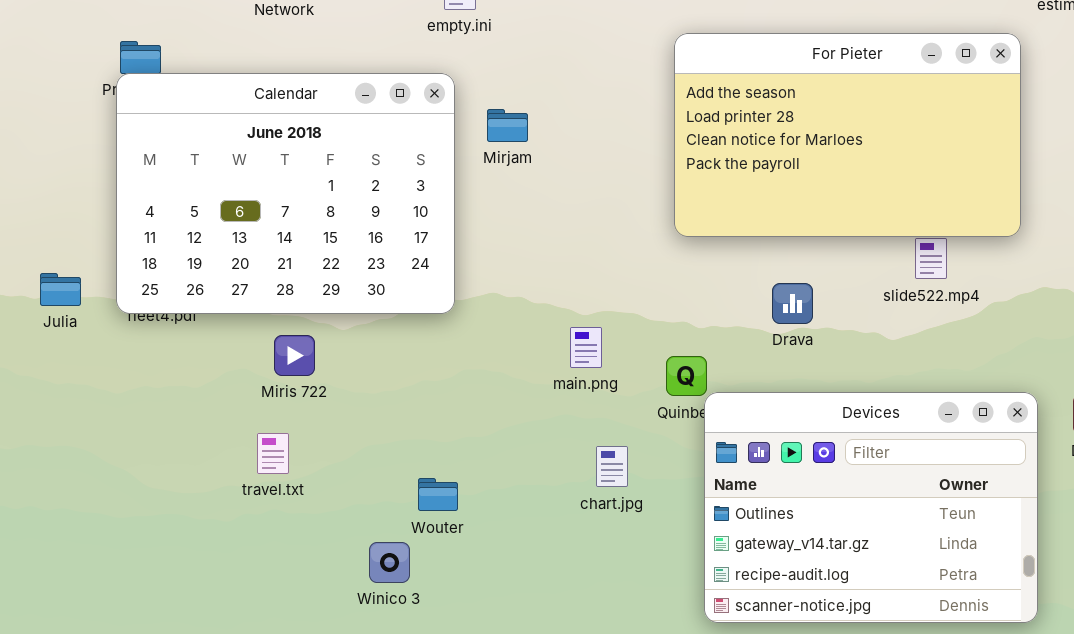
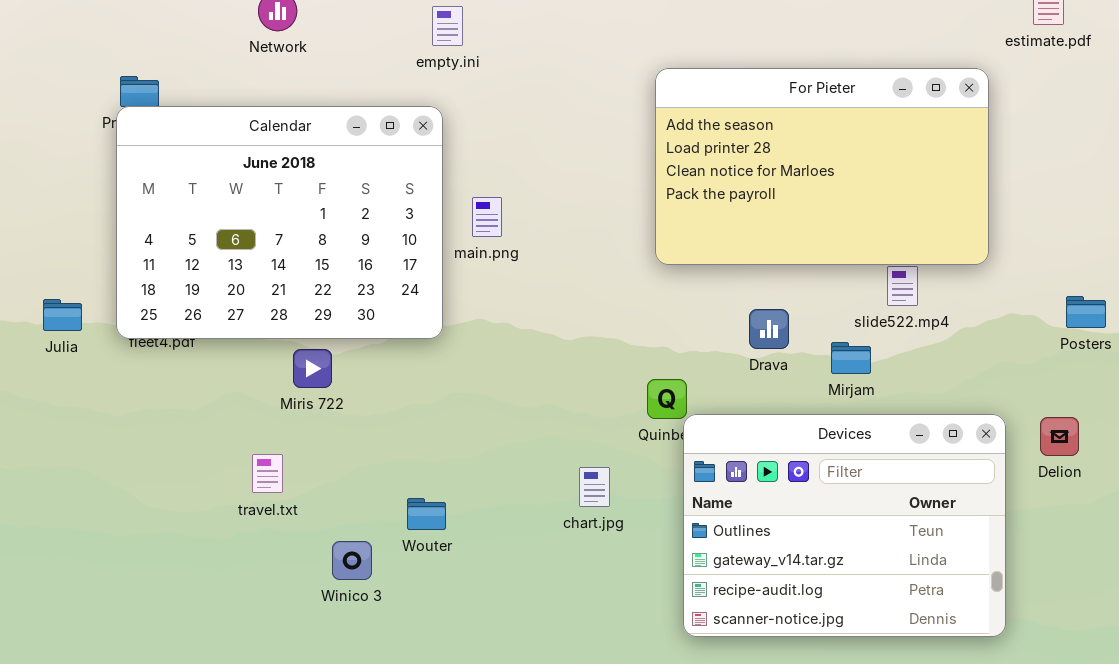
Mirjam: [487,109,528,142] -> [831,342,871,374], moved
main.png: [570,327,602,368] -> [472,197,502,237], moved
Miris 722: [274,335,315,376] -> [293,349,332,388], moved
Winico 3: [369,542,410,583] -> [332,541,372,580], moved

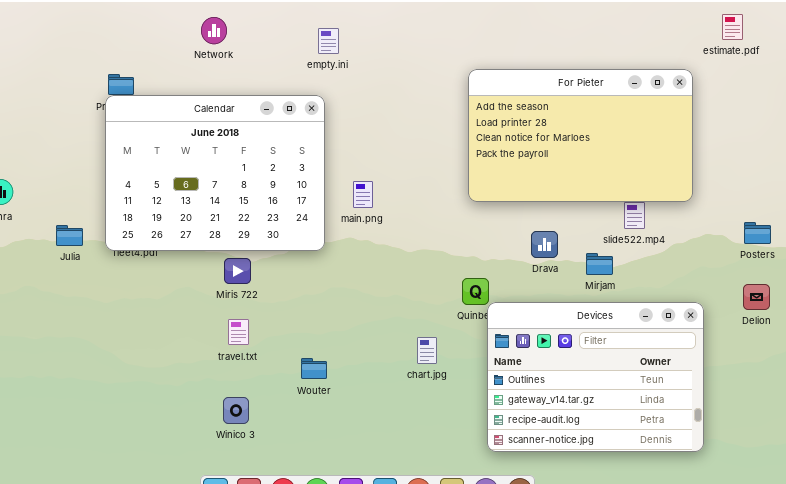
main.png: [472,197,502,237] -> [353,181,373,208], moved
Delion: [1040,417,1079,456] -> [743,284,770,310], moved
travel.txt: [252,454,283,493] -> [228,319,249,345], moved
Winico 3: [332,541,372,580] -> [223,397,249,424], moved

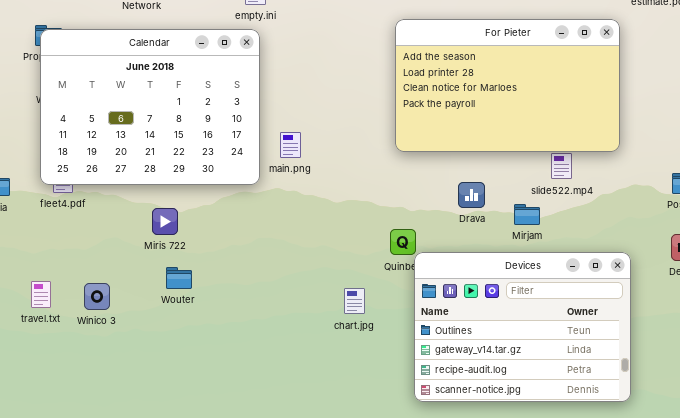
Calendar: [105,95,325,251] -> [40,29,260,185], moved
travel.txt: [228,319,249,345] -> [31,281,51,308], moved
Wouter: [301,358,327,379] -> [166,267,192,289], moved
Winico 3: [223,397,249,424] -> [84,283,110,310], moved

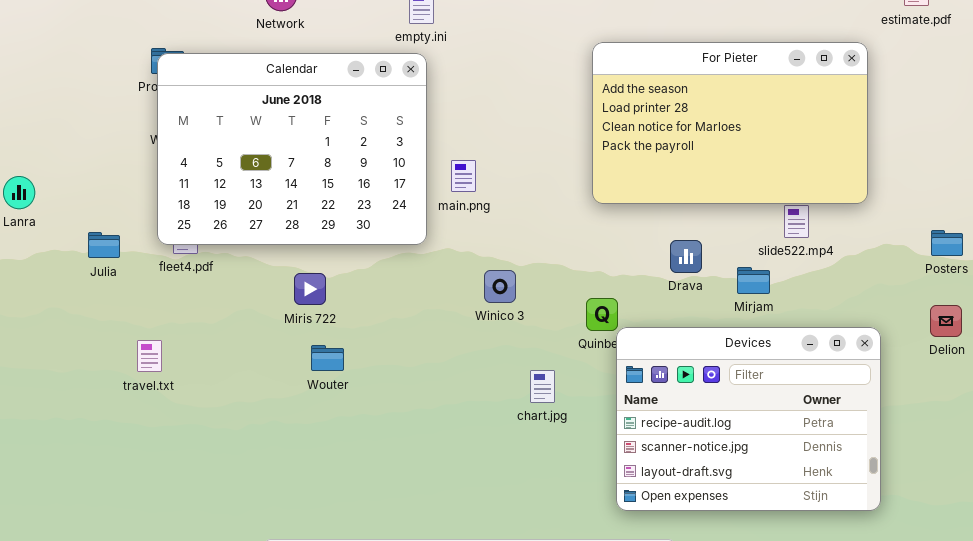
main.png: [280,132,301,158] -> [451,160,476,192], moved
Devices: [414,252,631,402] -> [616,327,881,511], scrolled down 2 rows
travel.txt: [31,281,51,308] -> [137,340,162,372], moved
Winico 3: [84,283,110,310] -> [484,270,516,303], moved

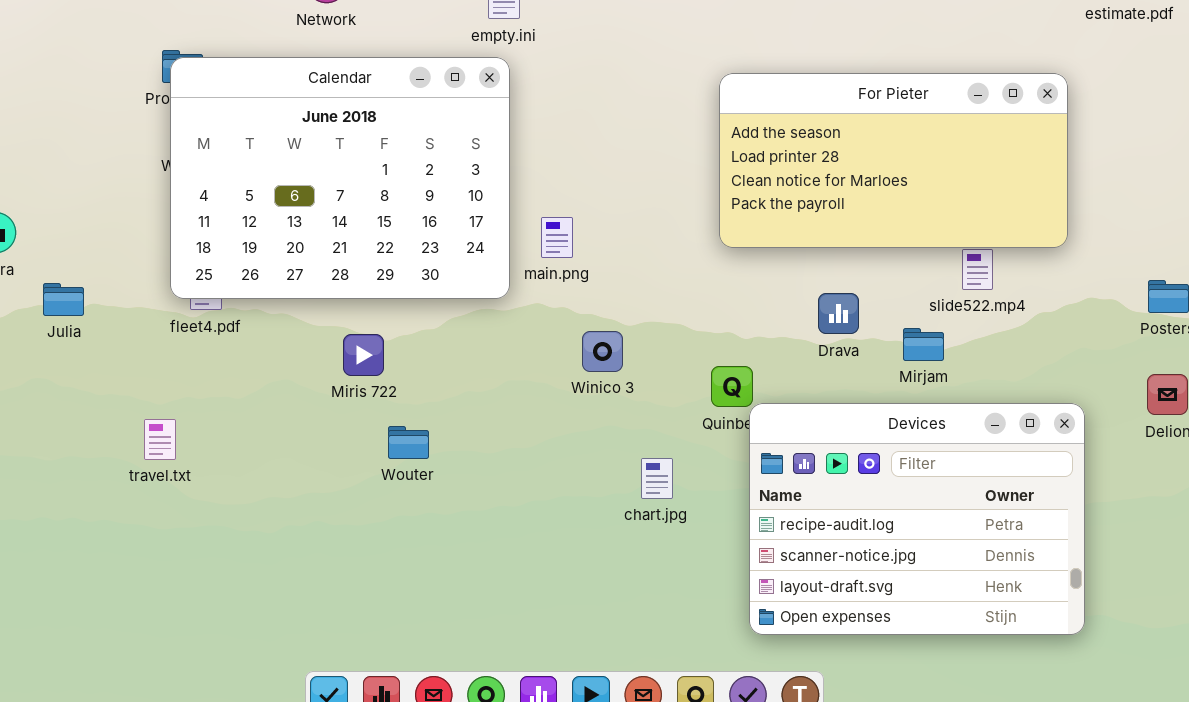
For Pieter: [592,42,868,204] -> [719,73,1068,248], resized
main.png: [451,160,476,192] -> [541,217,573,258], moved
Julia: [88,232,120,258] -> [43,283,84,316], moved
Wouter: [311,345,344,371] -> [388,426,429,459], moved

